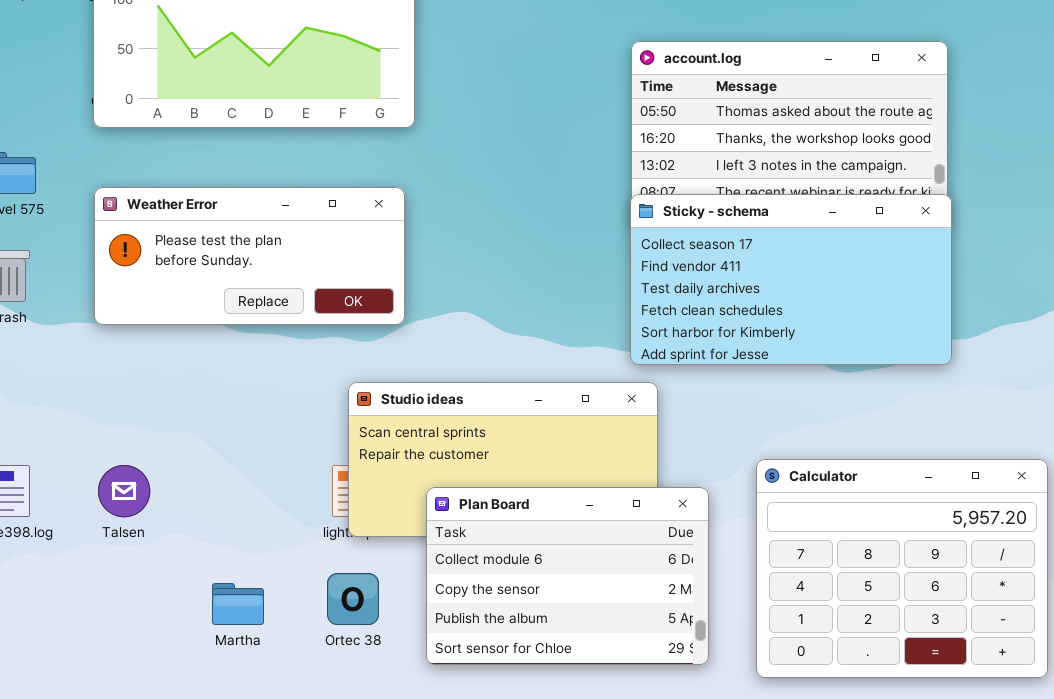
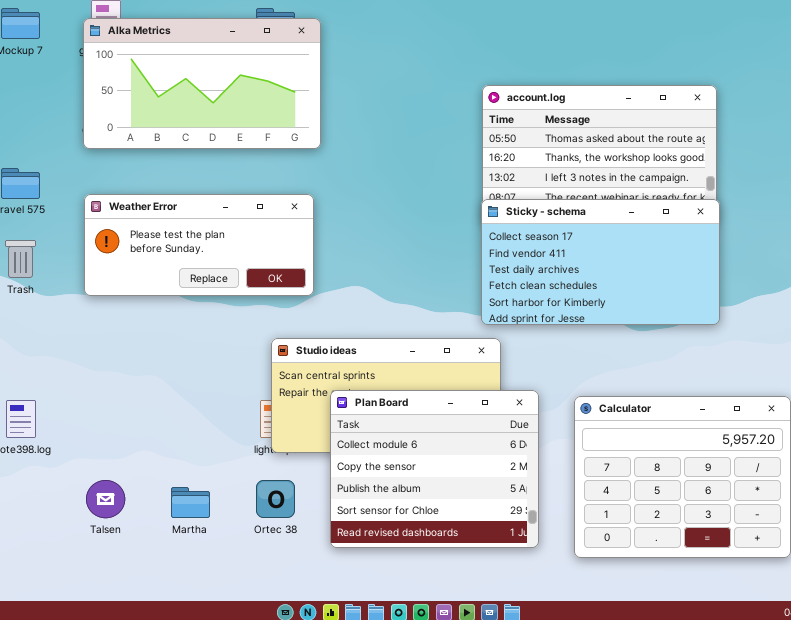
Talsen: [98,465,150,517] -> [86,480,125,518], moved
Plan Board: [426,487,709,665] -> [330,390,539,548], resized

